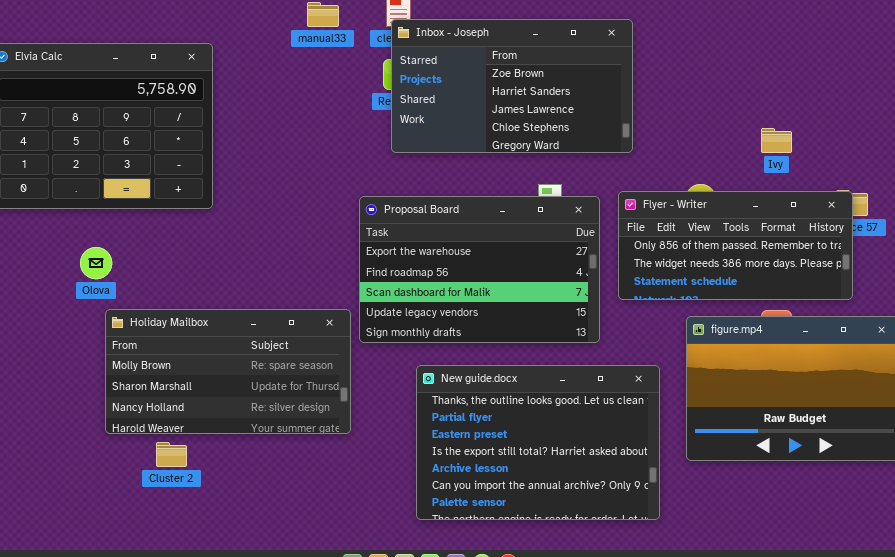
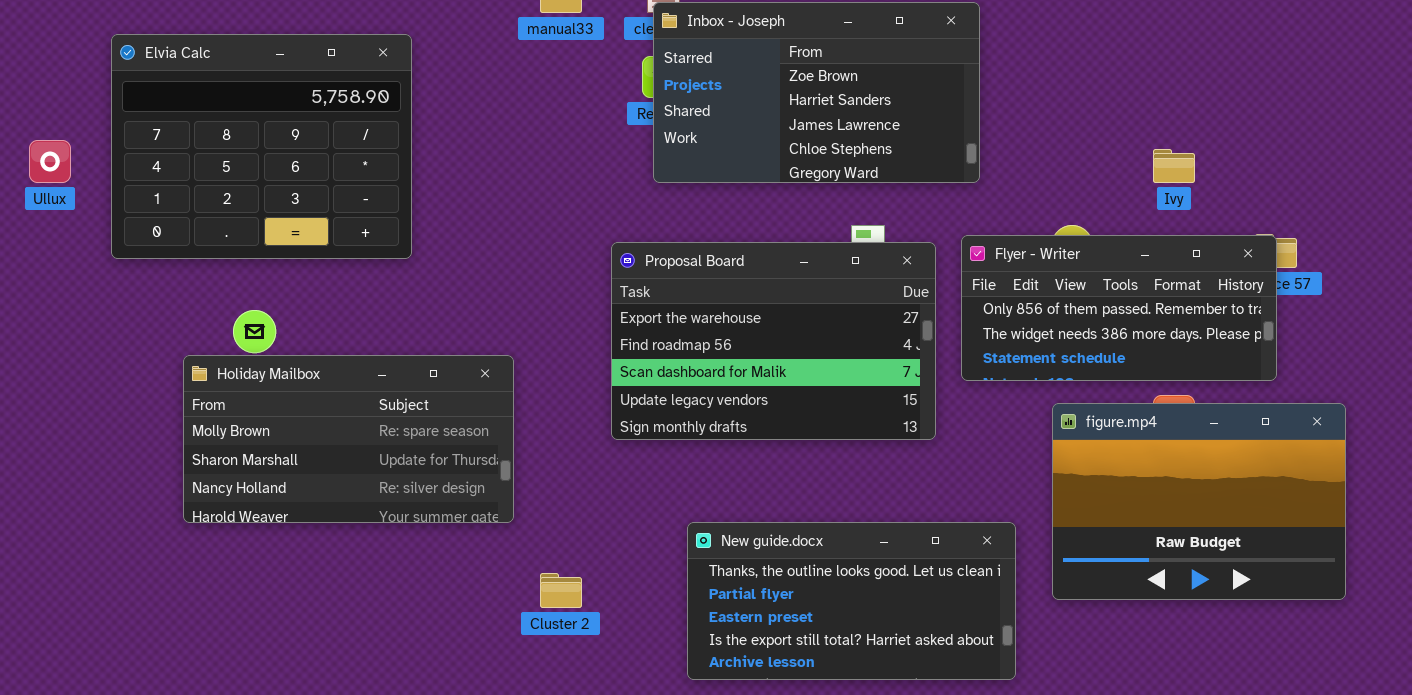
Holiday Mailbox: [105,309,351,434] -> [183,355,514,523], moved
New guide.docx: [416,365,660,520] -> [687,522,1016,680], resized
Cluster 2: [156,442,187,467] -> [540,573,582,608], moved

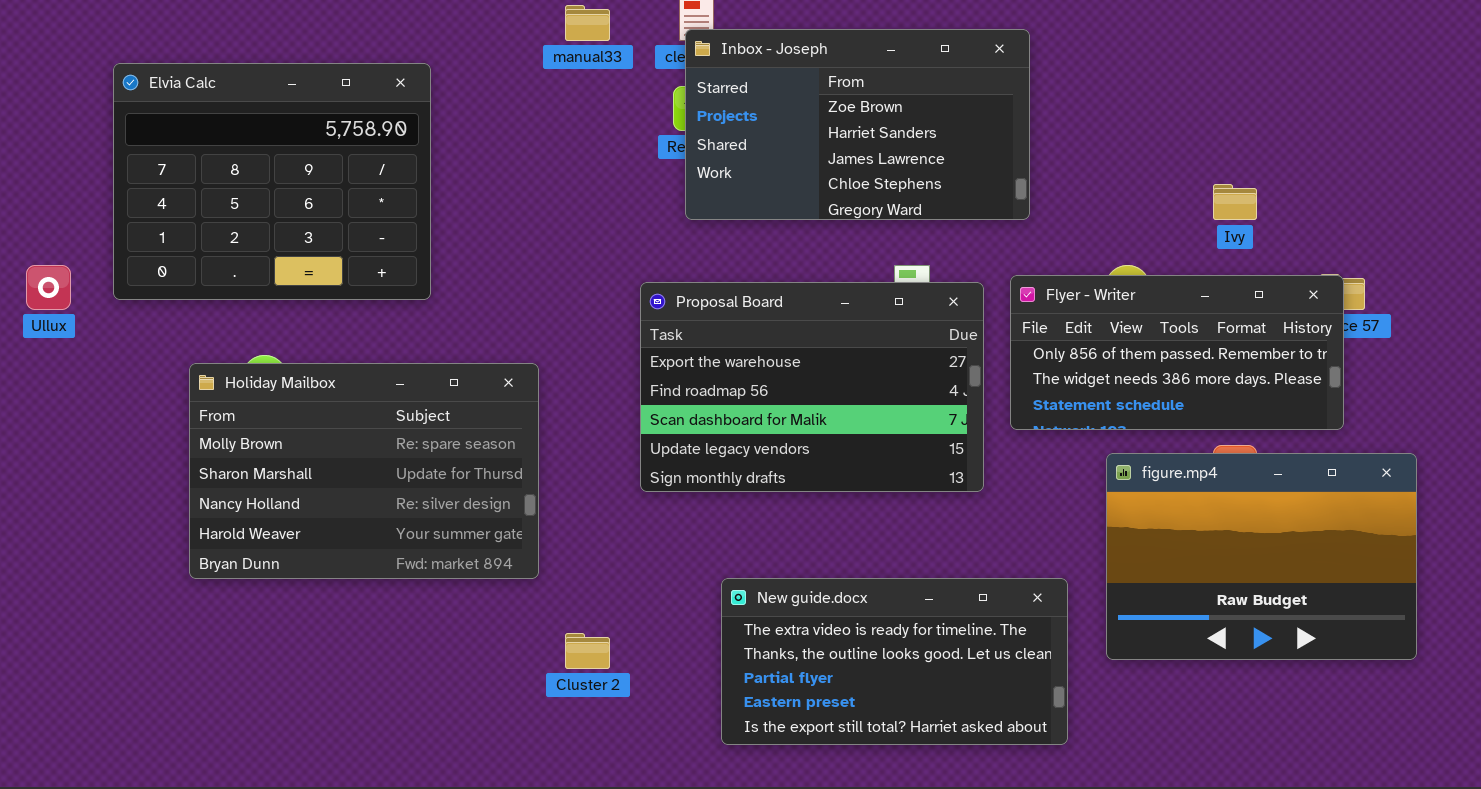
Ullux: [29,140,71,183] -> [26,265,71,310], moved
Holiday Mailbox: [183,355,514,523] -> [189,363,539,579], resized
New guide.docx: [687,522,1016,680] -> [721,578,1068,745], scrolled up 1 row

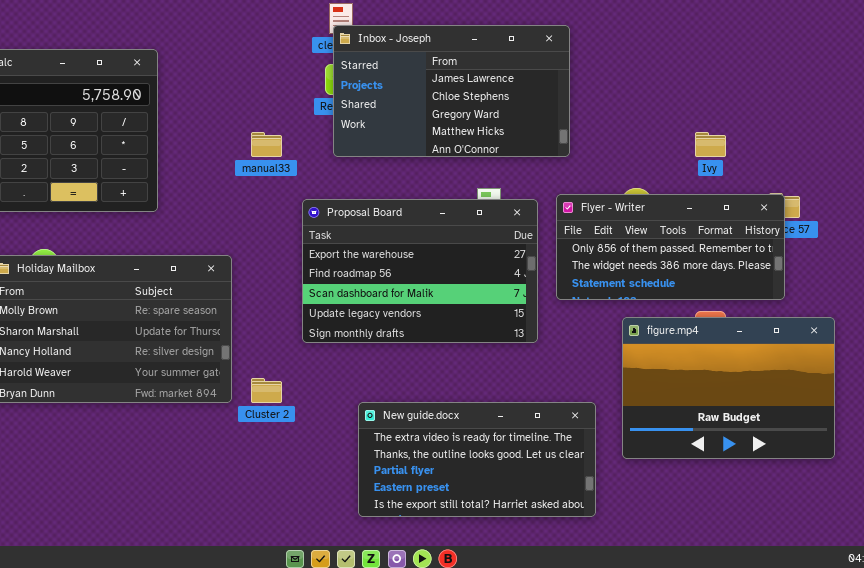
manual33: [565,5,610,41] -> [251,132,282,157], moved
Inbox - Joseph: [685,29,1030,220] -> [333,25,570,157], scrolled down 2 rows
Cluster 2: [565,633,610,669] -> [251,378,282,403], moved

